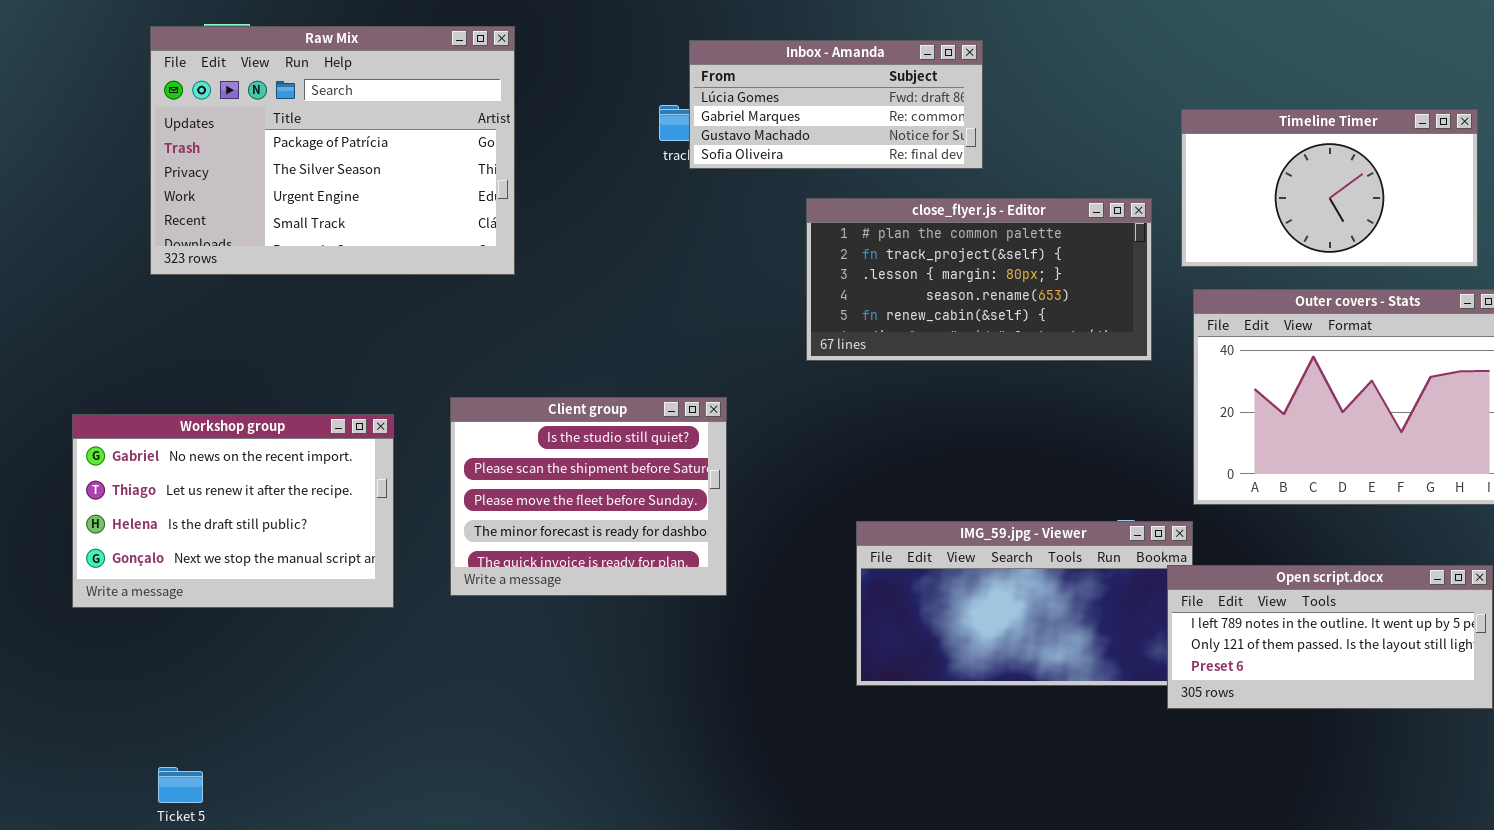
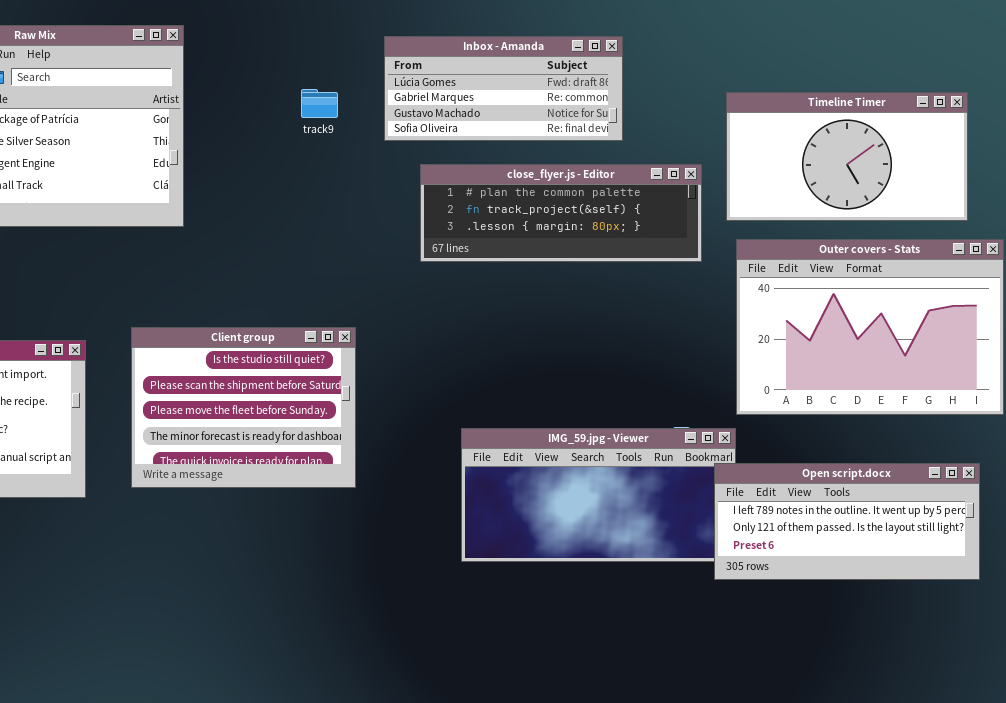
Inbox - Amanda: [689,40,983,169] -> [384,36,623,141], moved
close_flyer.js - Editor: [806,198,1152,361] -> [420,164,702,262], resized

